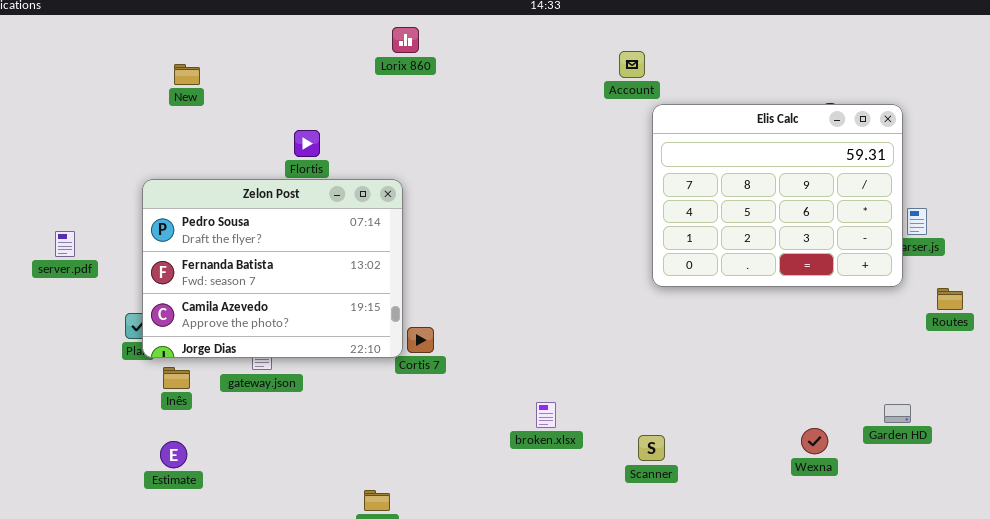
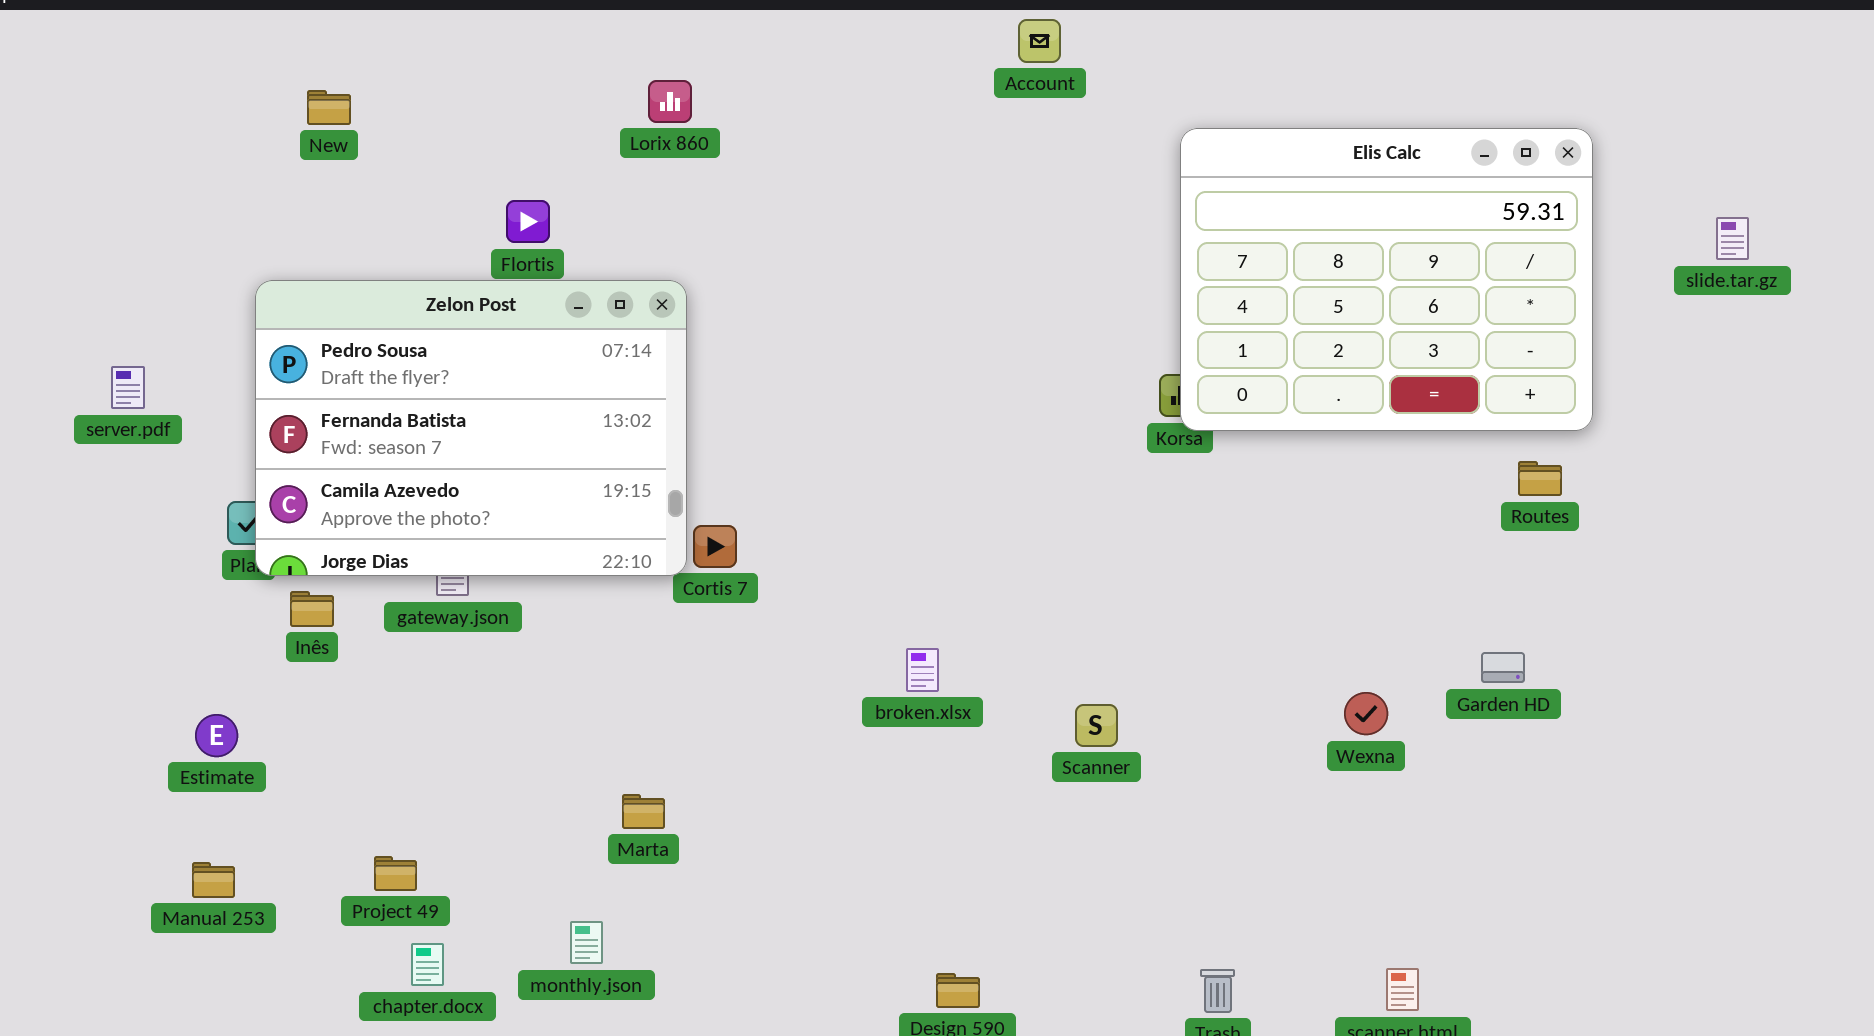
Lorix 860: [392,27,419,53] -> [648,80,692,123], moved
Account: [619,51,645,78] -> [1018,19,1061,63], moved
Elis Calc: [652,104,903,287] -> [1180,128,1593,431], moved
Routes: [937,288,963,310] -> [1518,461,1562,496], moved
Estimate: [160,441,187,468] -> [195,714,238,757], moved

